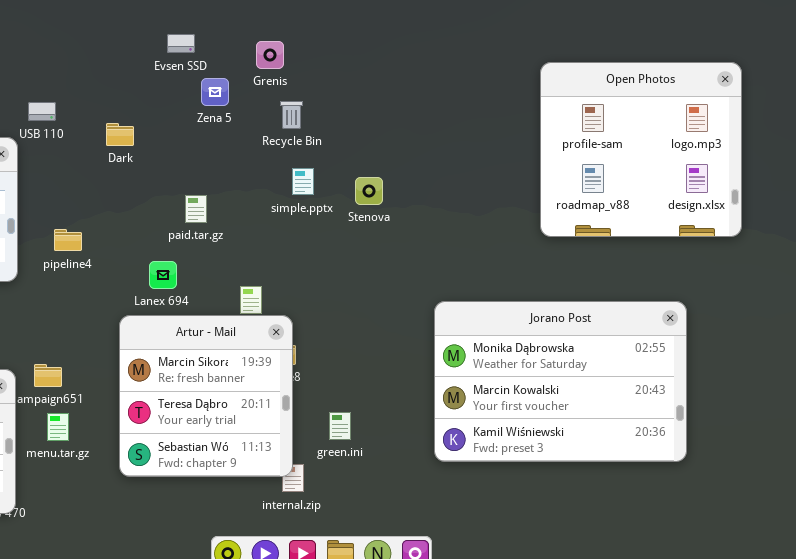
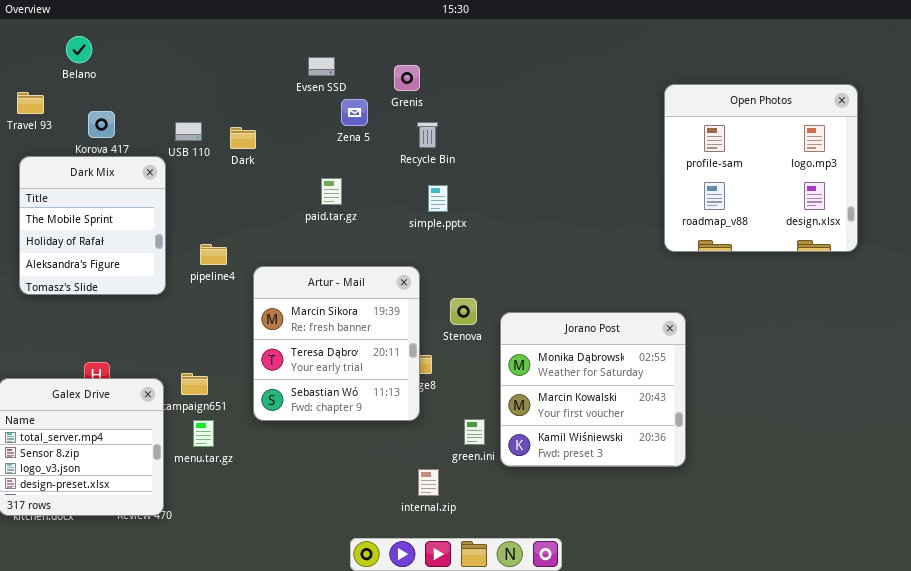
Dark: [106,123,134,146] -> [230,127,256,149], moved
Stenova: [355,177,383,205] -> [450,298,477,325], moved
paid.tar.gz: [185,195,207,223] -> [321,178,342,205], moved
Jorano Post: [434,301,687,462] -> [500,312,686,467], moved, resized
Artur - Mail: [119,315,293,477] -> [253,266,420,421], moved

